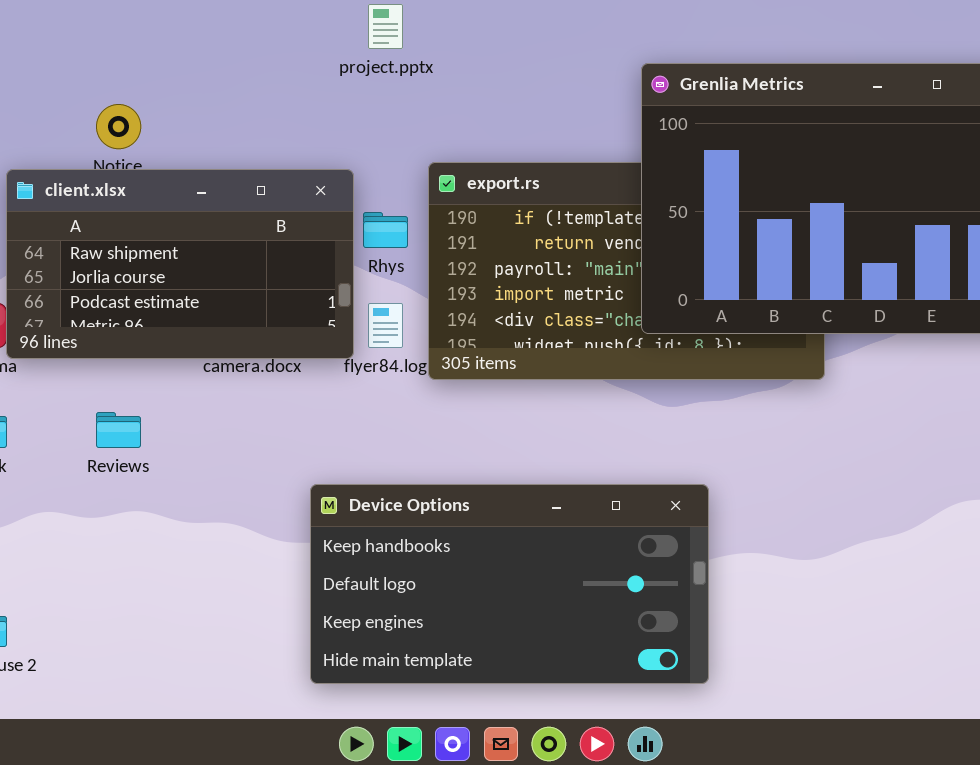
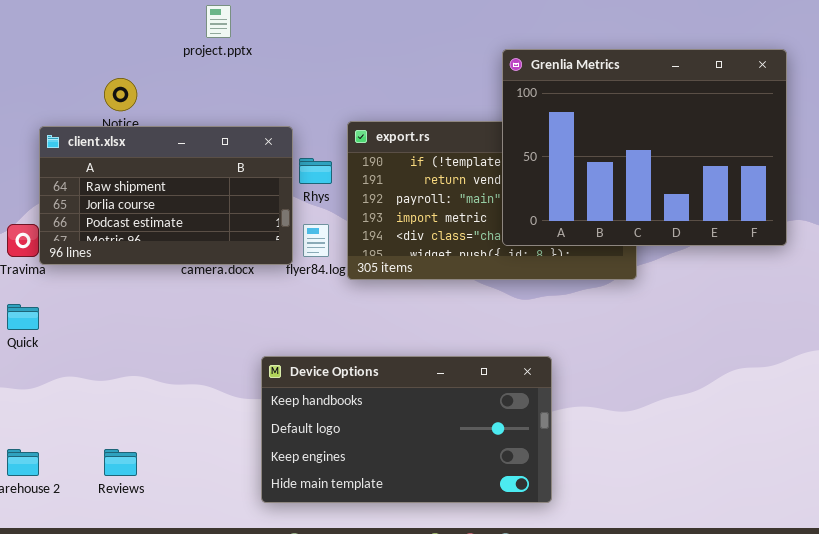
project.pptx: [368,4,403,49] -> [206,5,231,38], moved
Reviews: [96,412,141,448] -> [104,449,137,476], moved

